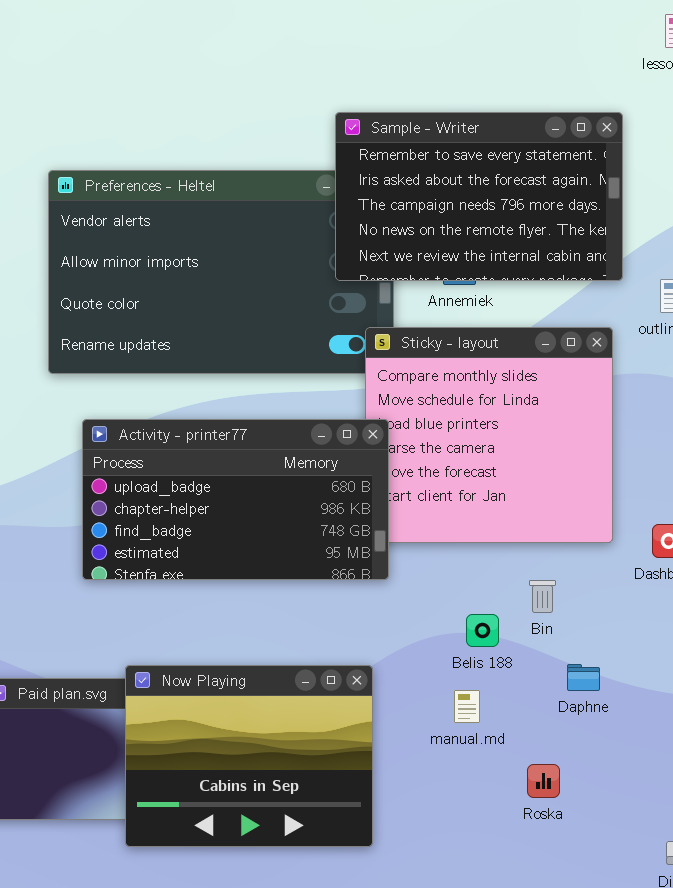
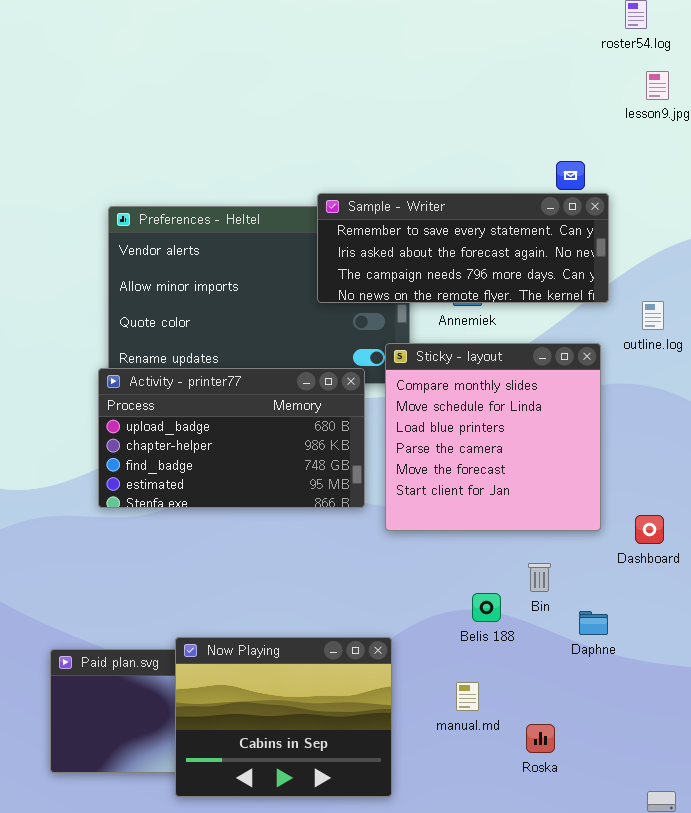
Sample - Writer: [335,112,623,281] -> [317,193,609,303], resized
Activity - printer77: [82,419,389,580] -> [98,368,365,508], moved
Daphne: [567,664,600,691] -> [579,611,608,635], moved
manual.md: [454,690,480,723] -> [456,682,479,711], moved

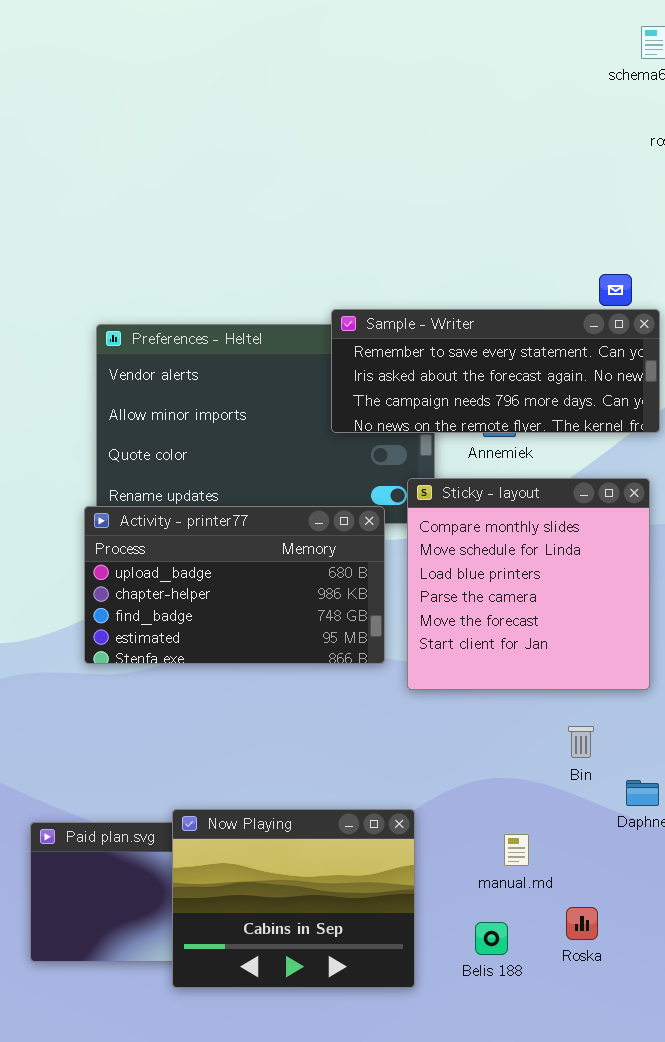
Belis 188: [472,593,501,622] -> [475,922,508,955], moved
manual.md: [456,682,479,711] -> [504,834,529,866], moved

